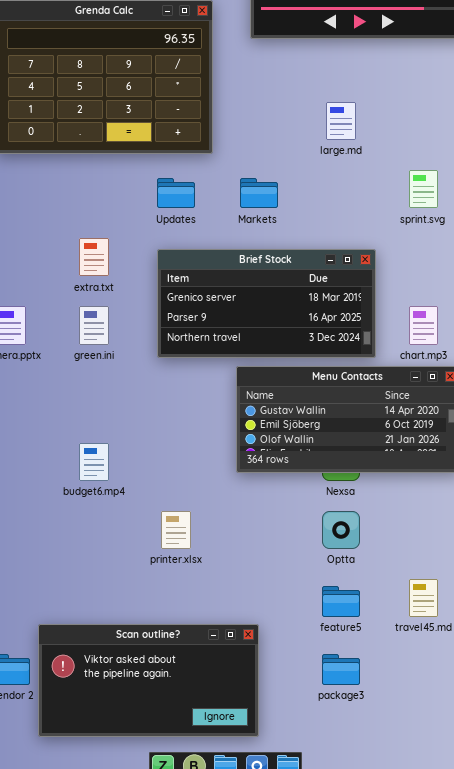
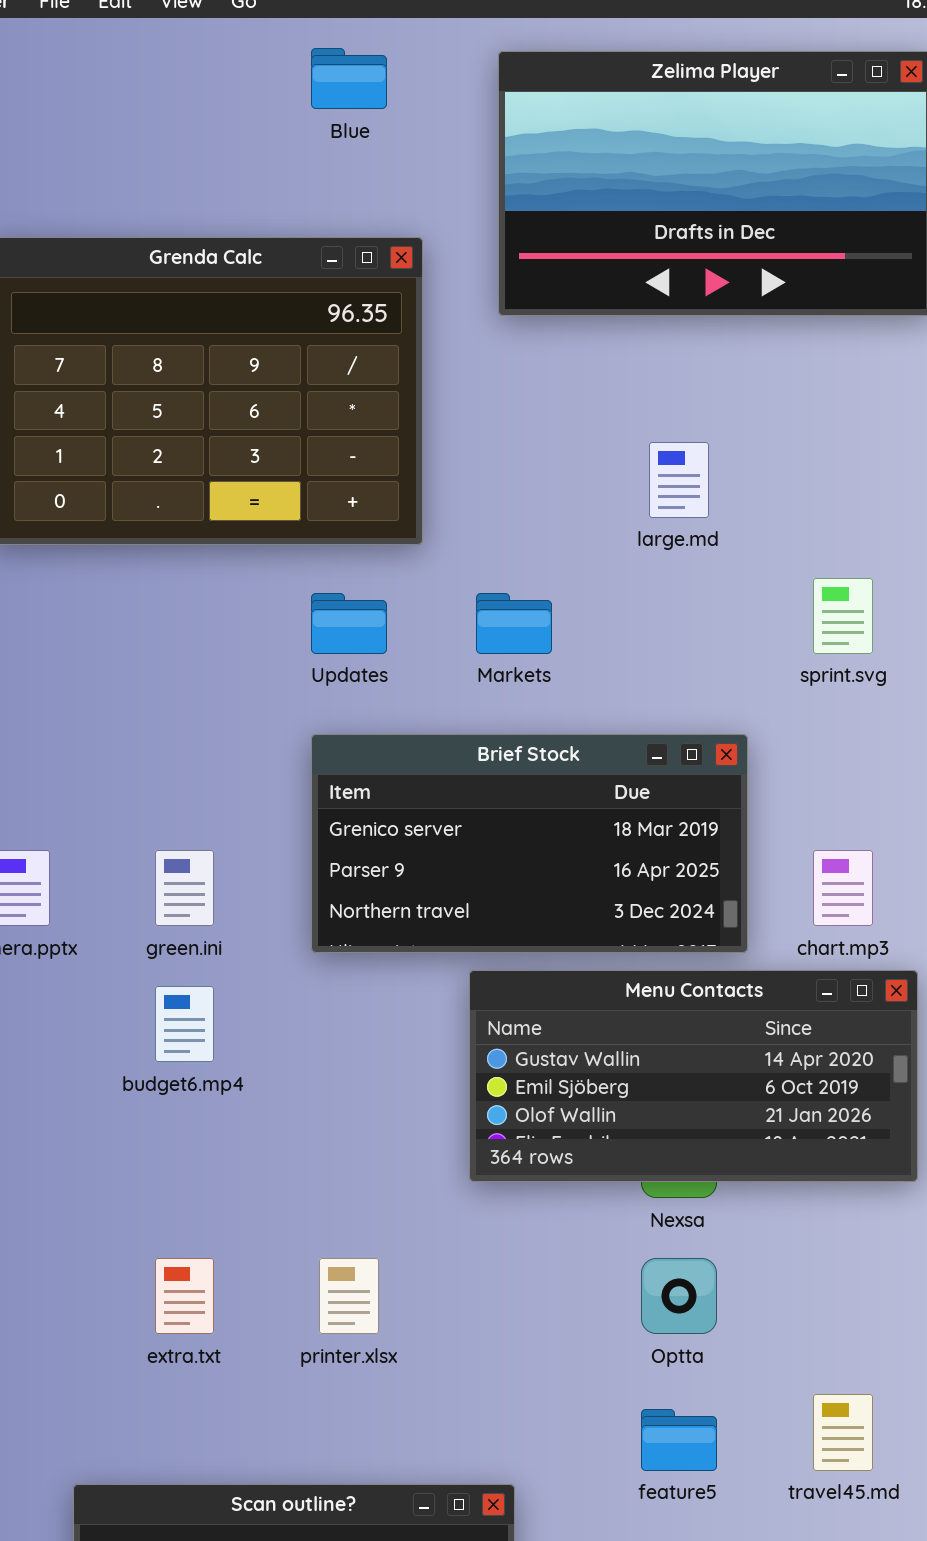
extra.txt: [79,238,109,276] -> [155,1258,214,1334], moved
budget6.mp4: [79,443,109,481] -> [155,986,214,1062], moved

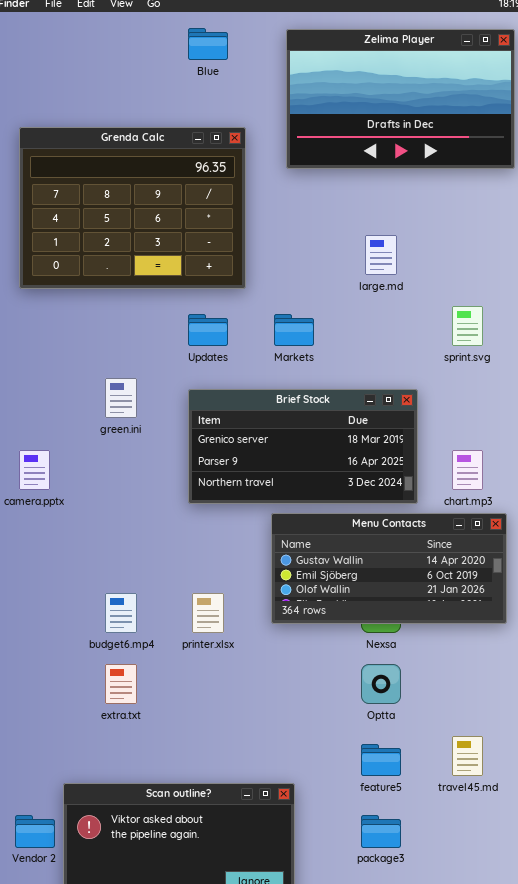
green.ini: [155,850,214,926] -> [105,378,137,418], moved
budget6.mp4: [155,986,214,1062] -> [105,593,137,633], moved
printer.xlsx: [319,1258,379,1334] -> [192,593,224,633], moved

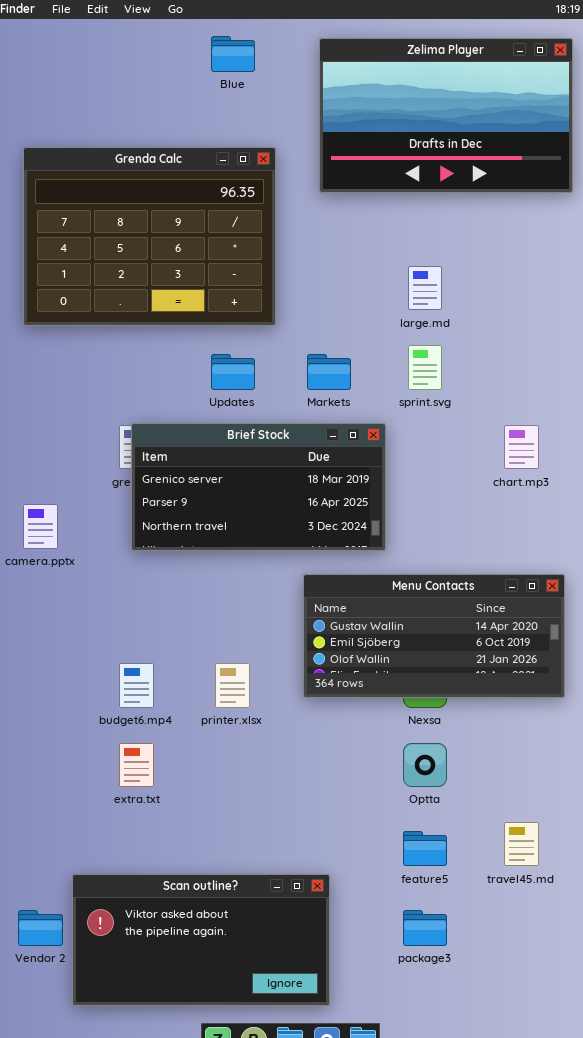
sprint.svg: [452,306,483,346] -> [408,345,442,390], moved
Brief Stock: [188,389,418,504] -> [131,423,386,551], moved
chart.mp3: [452,450,483,490] -> [504,425,539,469], moved

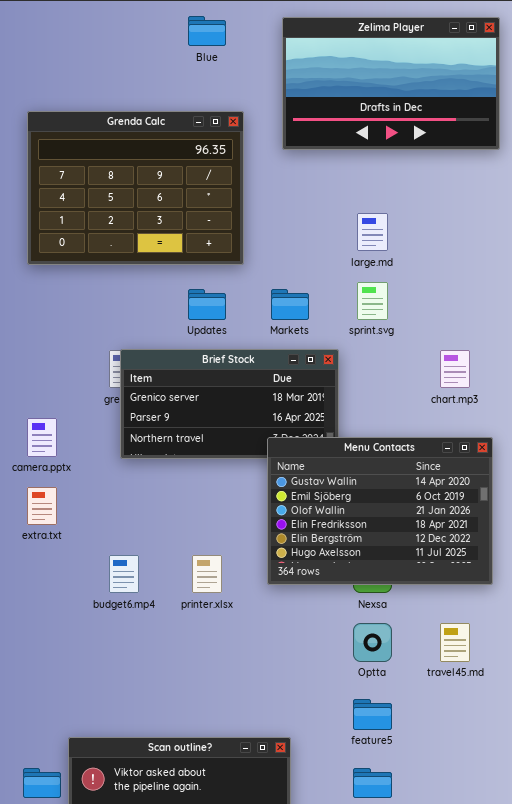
Menu Contacts: [303,574,565,698] -> [267,437,493,585], resized
extra.txt: [119,743,154,787] -> [27,487,57,525], moved
travel45.md: [504,822,539,866] -> [440,623,470,662], moved

